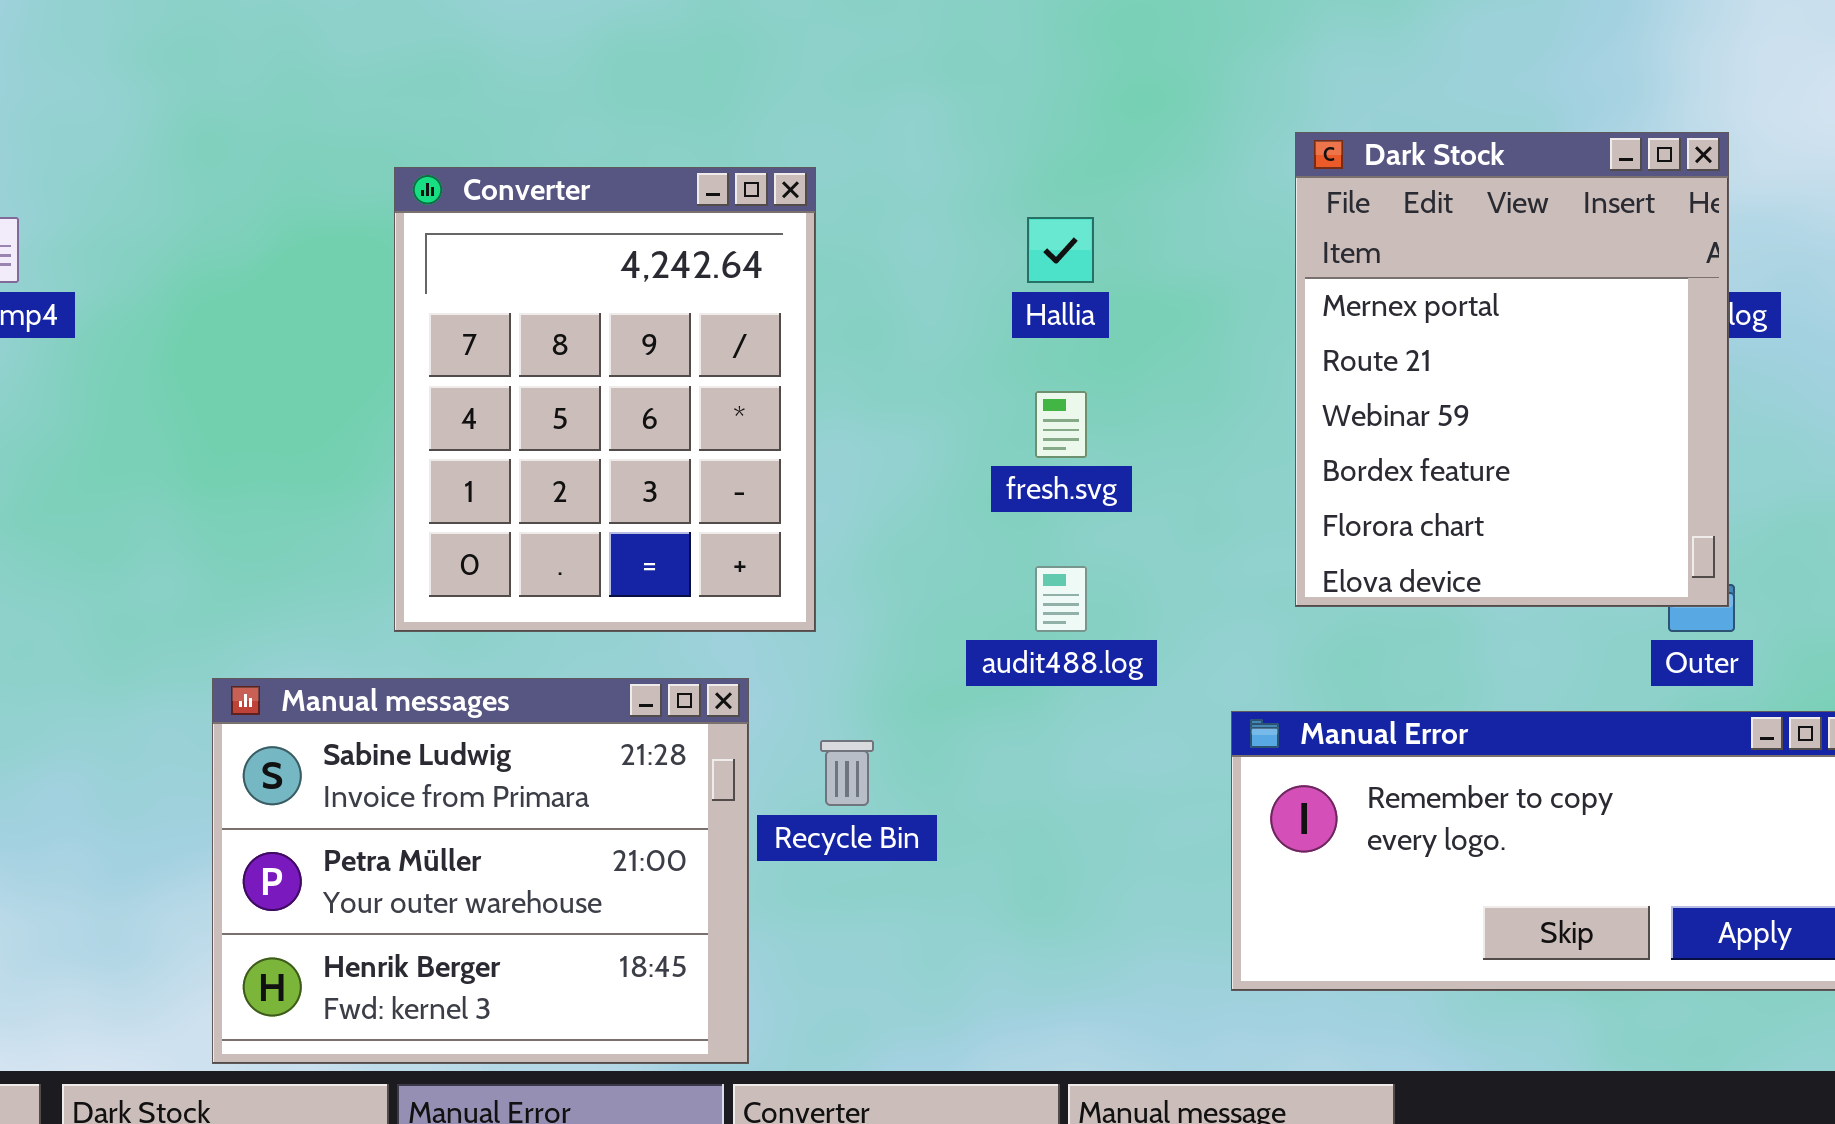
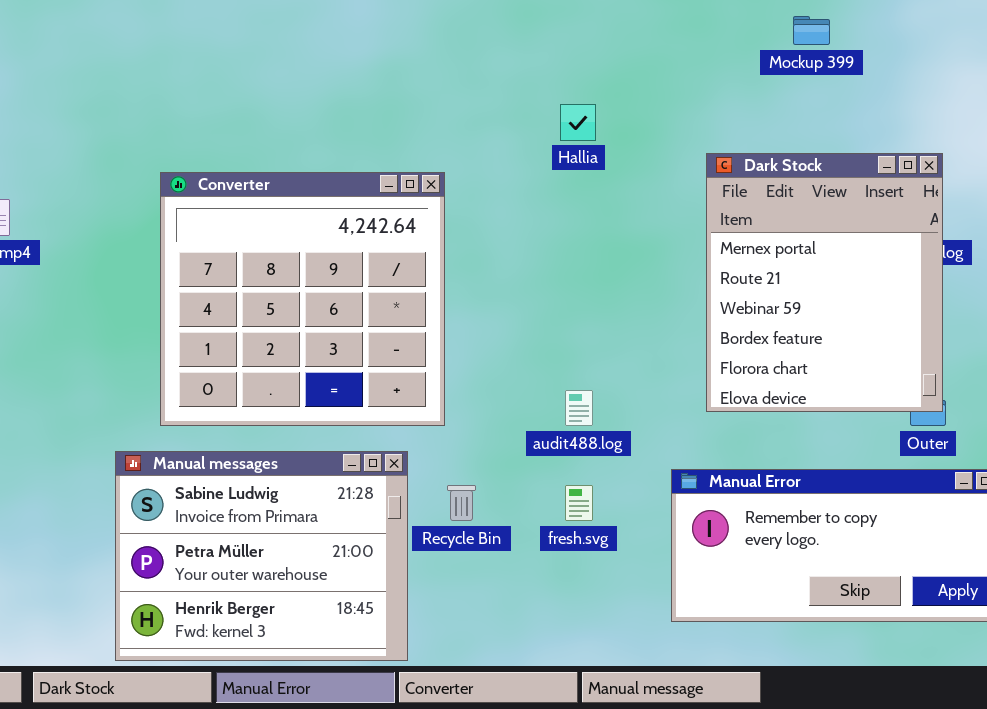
Converter: [394,167,816,632] -> [160,172,445,426], resized
Hallia: [1027,217,1094,283] -> [560,104,596,141], moved
fresh.svg: [1035,391,1087,458] -> [565,485,593,521], moved

